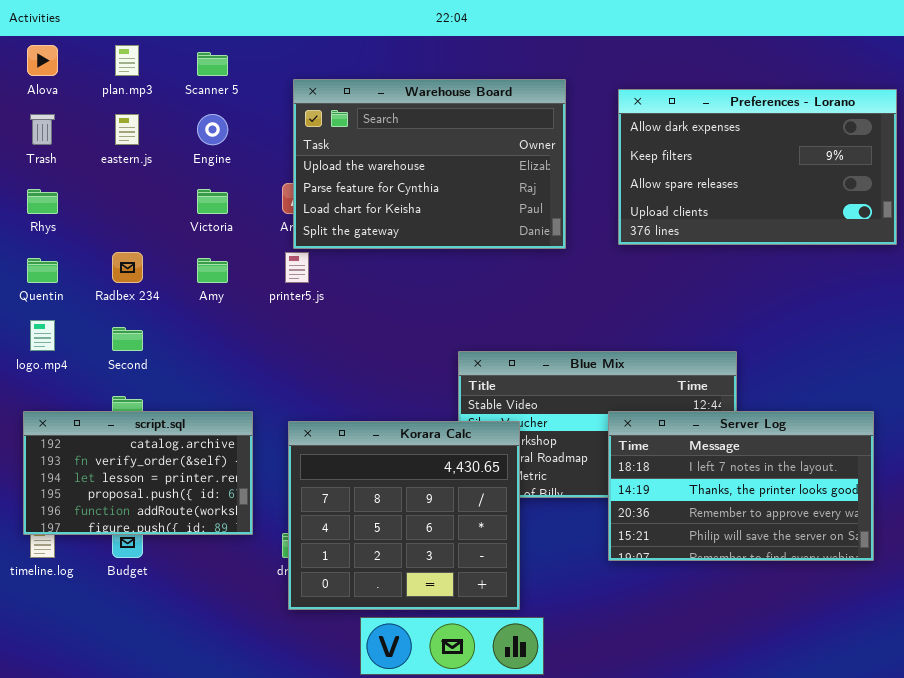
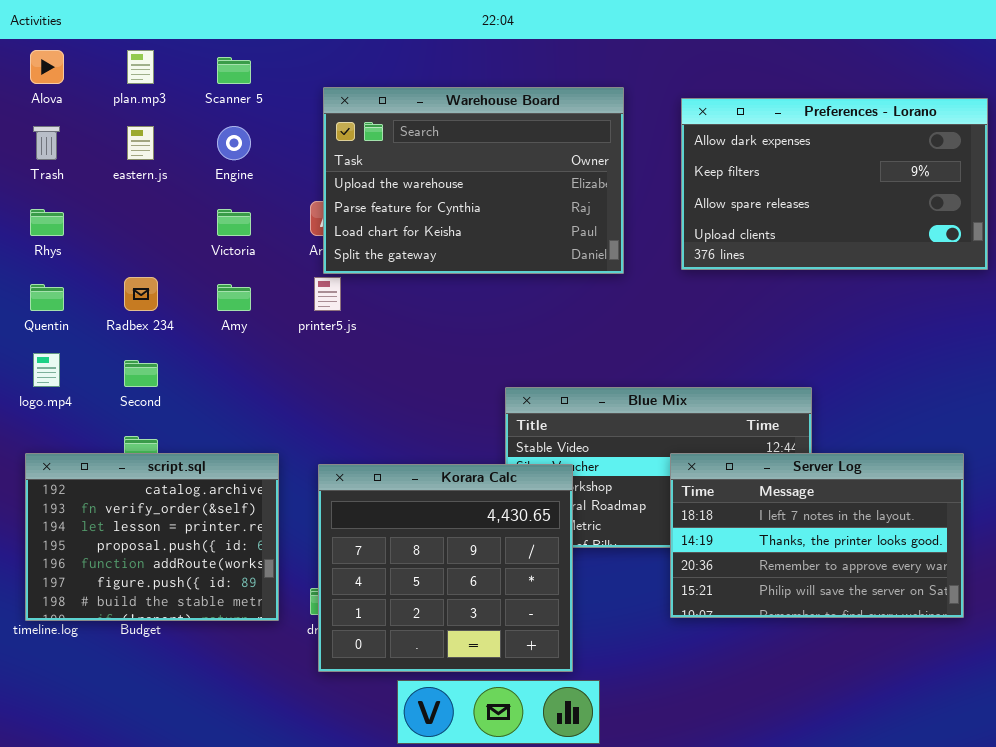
script.sql: [23,411,253,535] -> [25,453,279,621], resized

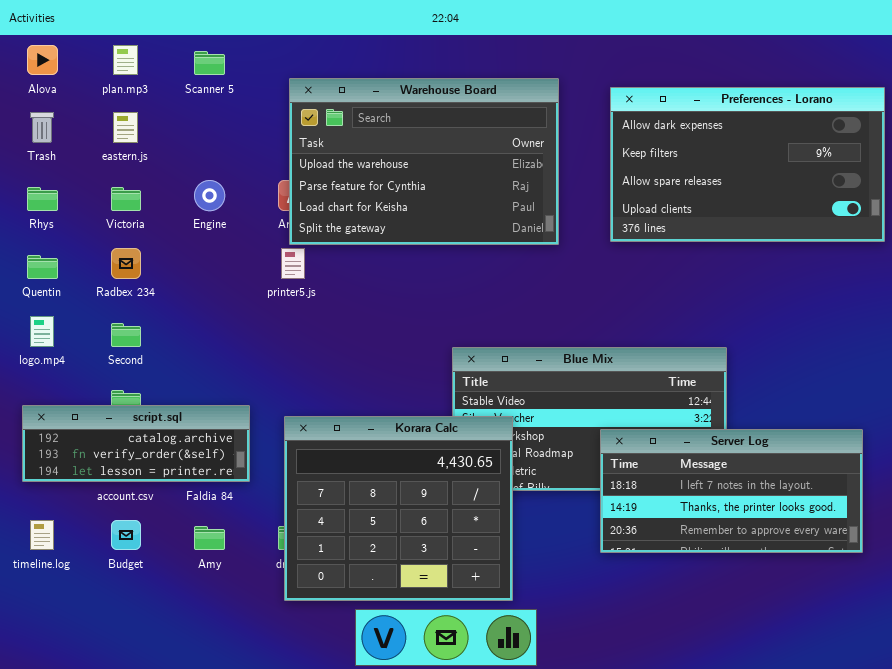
Engine: [217,126,251,160] -> [194,180,225,211], moved
Victoria: [217,209,251,236] -> [111,187,141,211], moved
Amy: [217,284,251,311] -> [194,526,225,550], moved
script.sql: [25,453,279,621] -> [22,405,250,482], resized
Server Log: [670,453,964,618] -> [600,429,863,553], resized

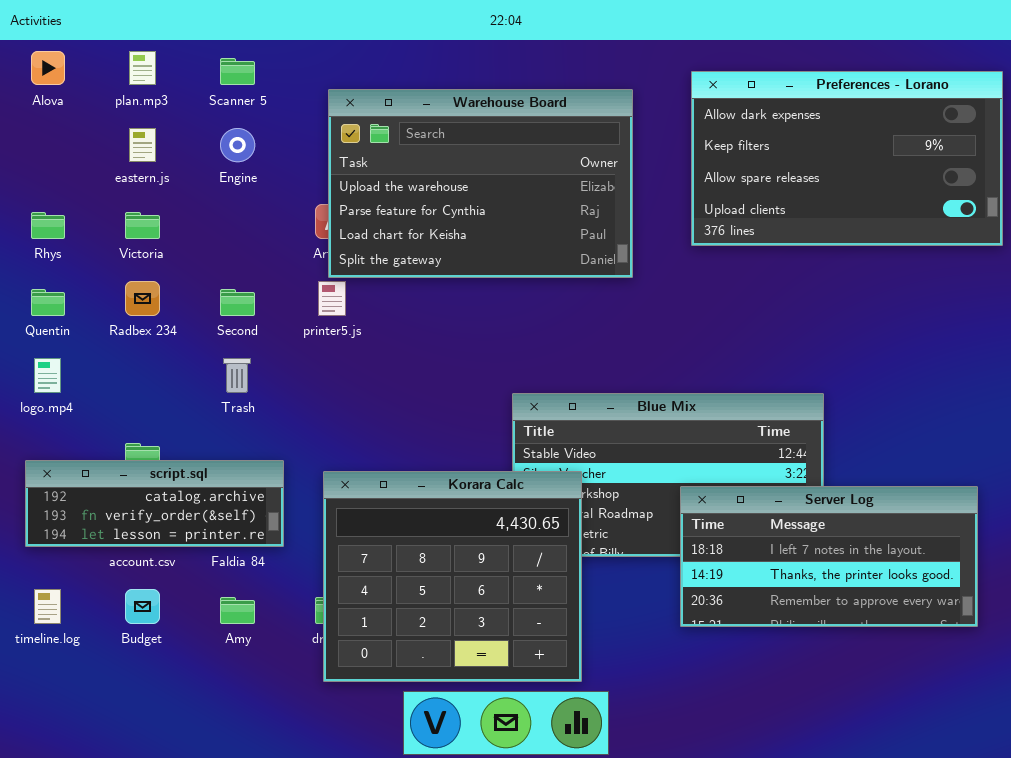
Preferences - Lorano: [610,87,885,242] -> [691,71,1003,246], moved
Trash: [30,112,54,143] -> [223,358,251,393], moved
Engine: [194,180,225,211] -> [220,128,255,162], moved
Second: [111,323,141,347] -> [220,289,255,316], moved

